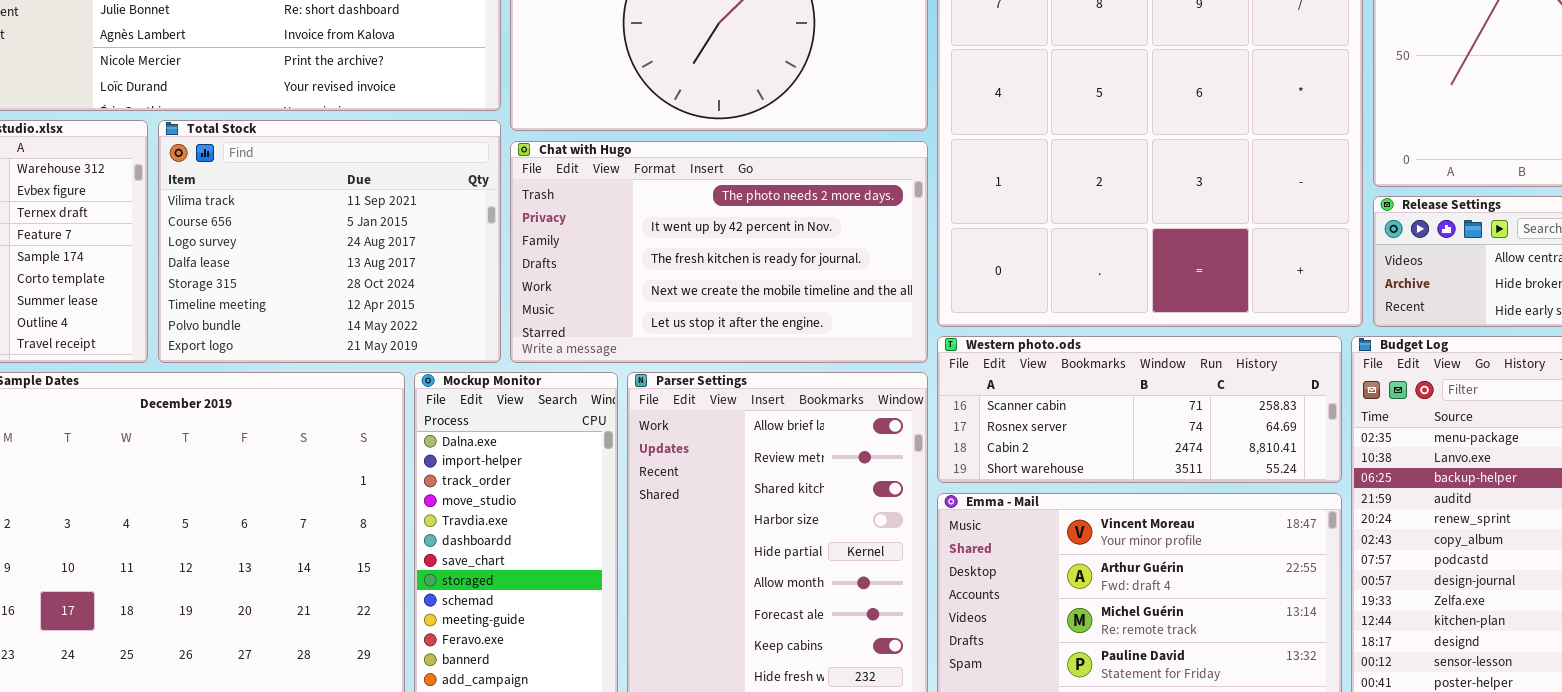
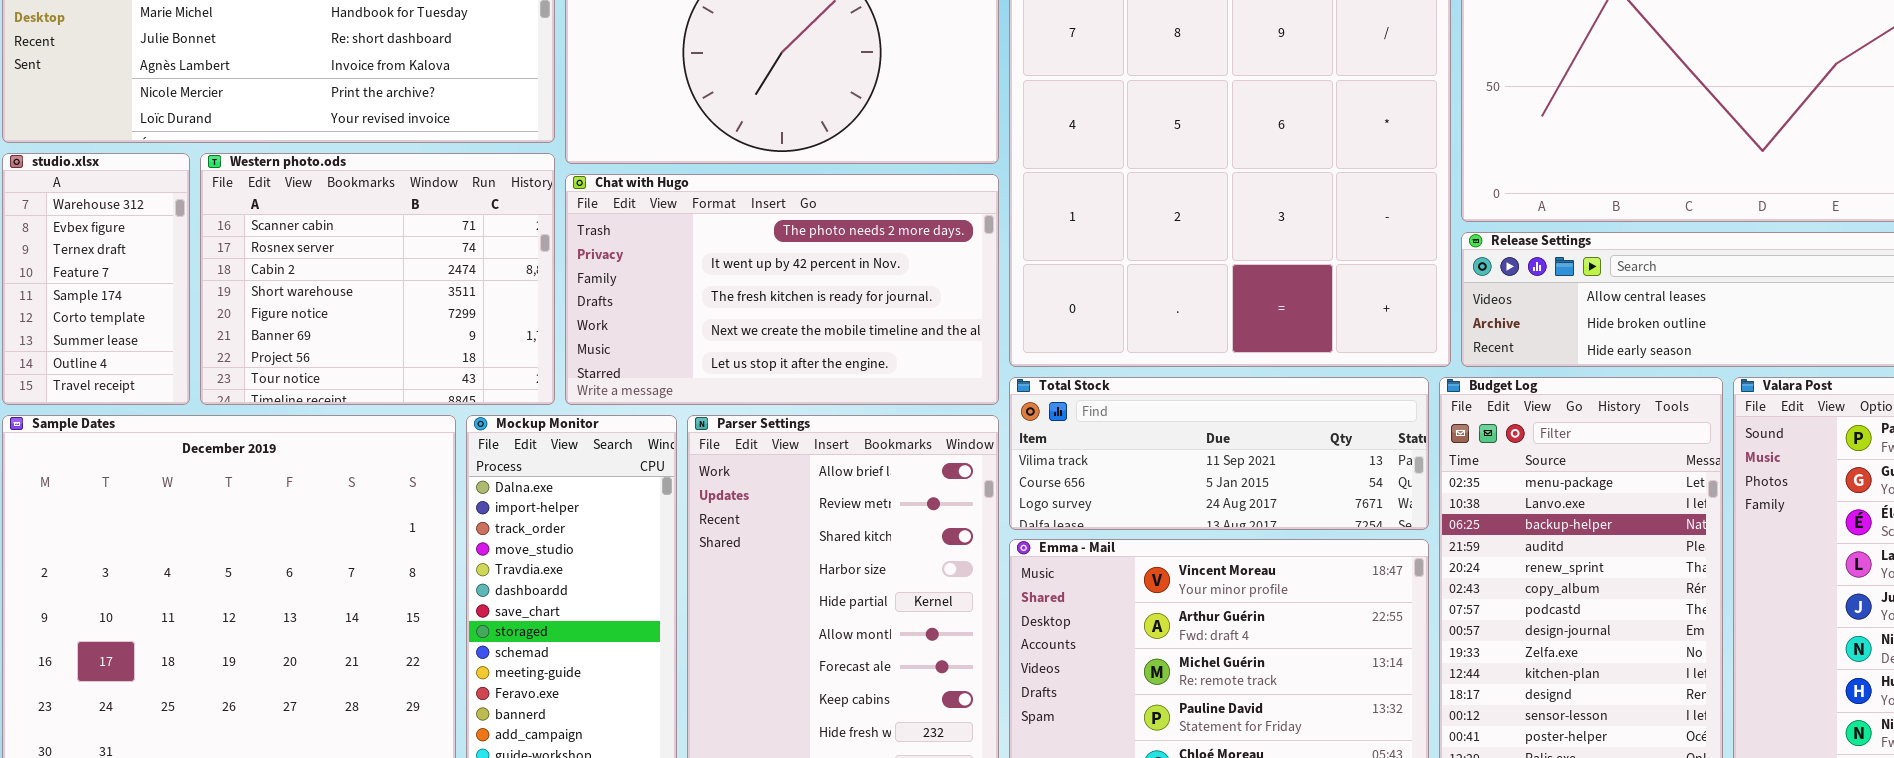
Total Stock: [158,120,501,363] -> [1009,377,1429,530], moved, resized
Western photo.ods: [937,336,1342,483] -> [200,153,555,405], moved, resized

